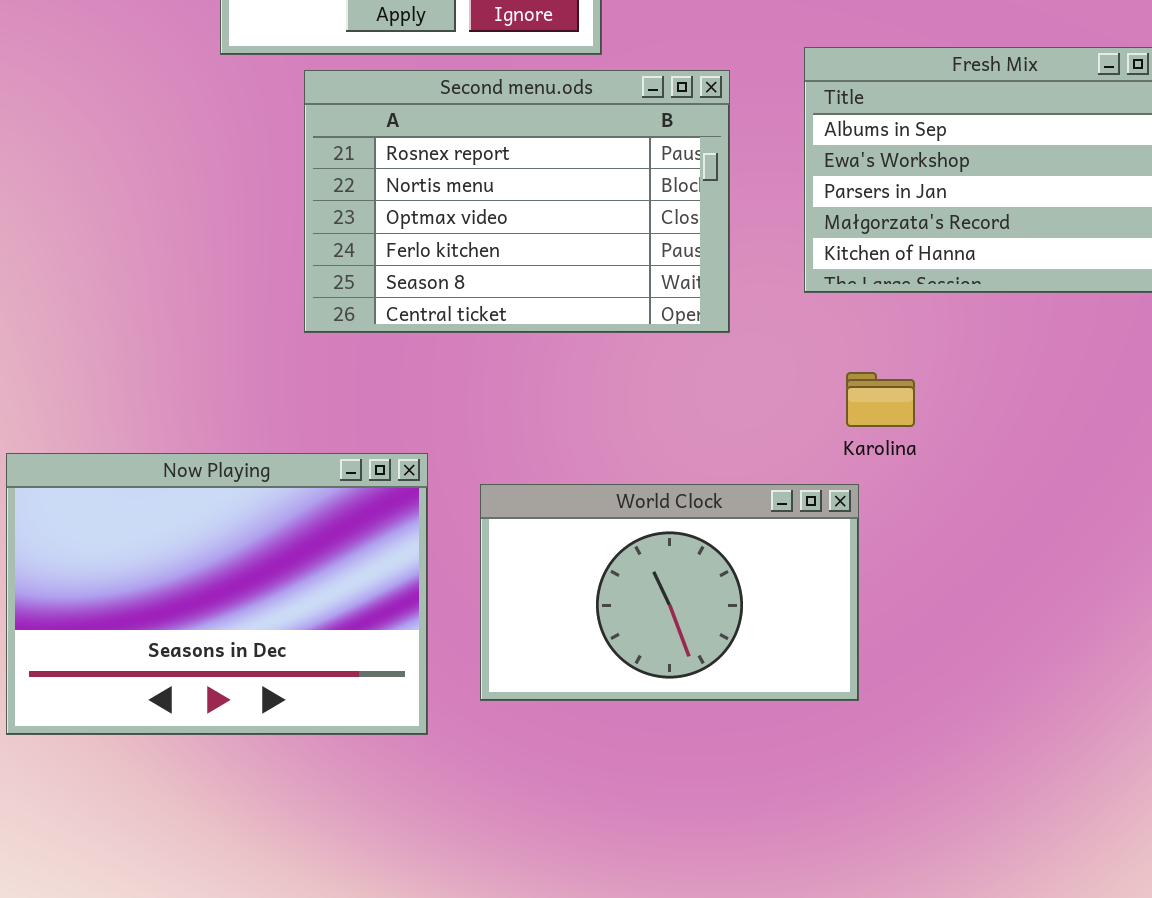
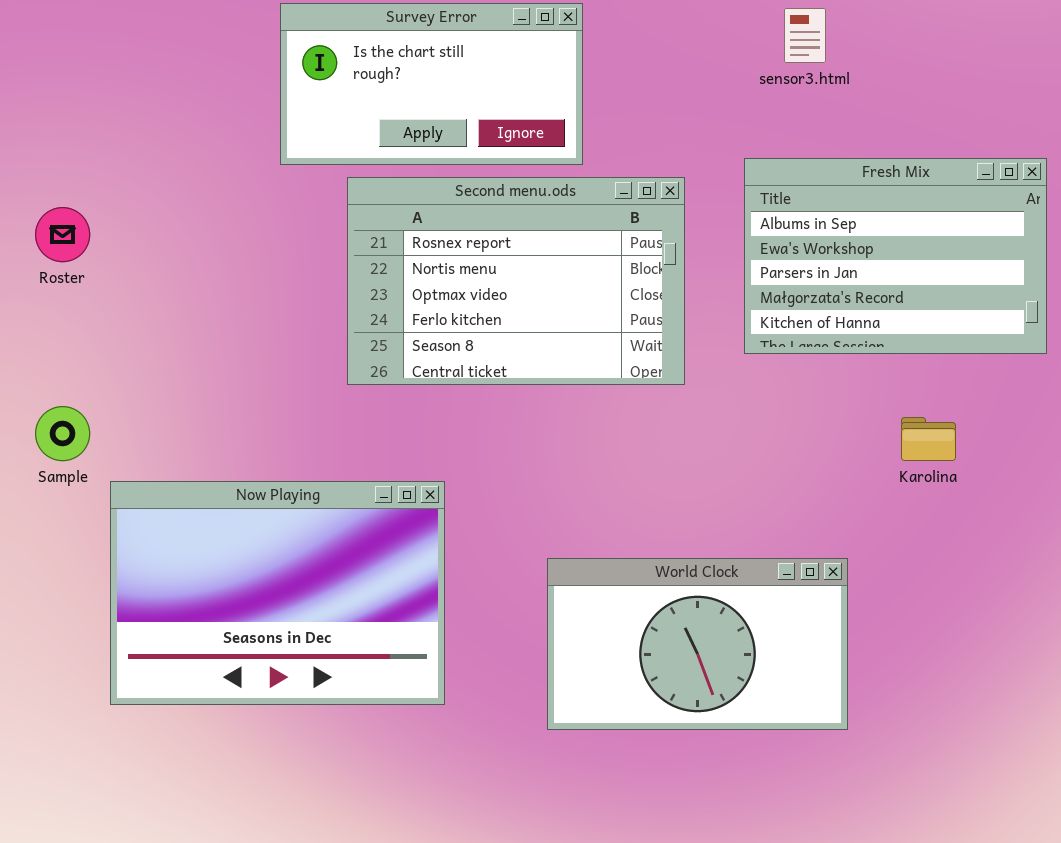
Karolina: [846,372,915,427] -> [901,417,956,461], moved
World Clock: [480,484,859,701] -> [547,558,848,730], moved

